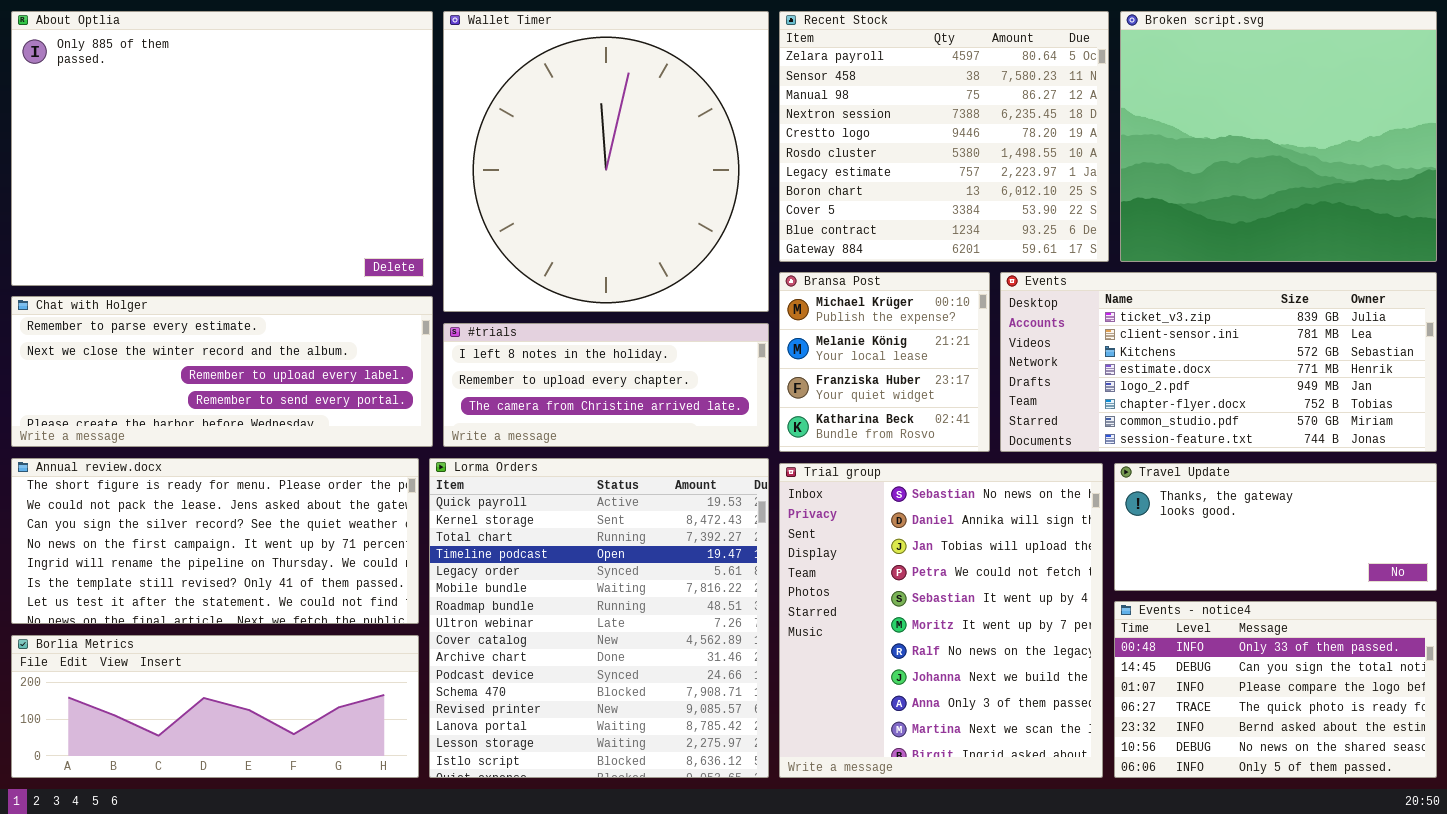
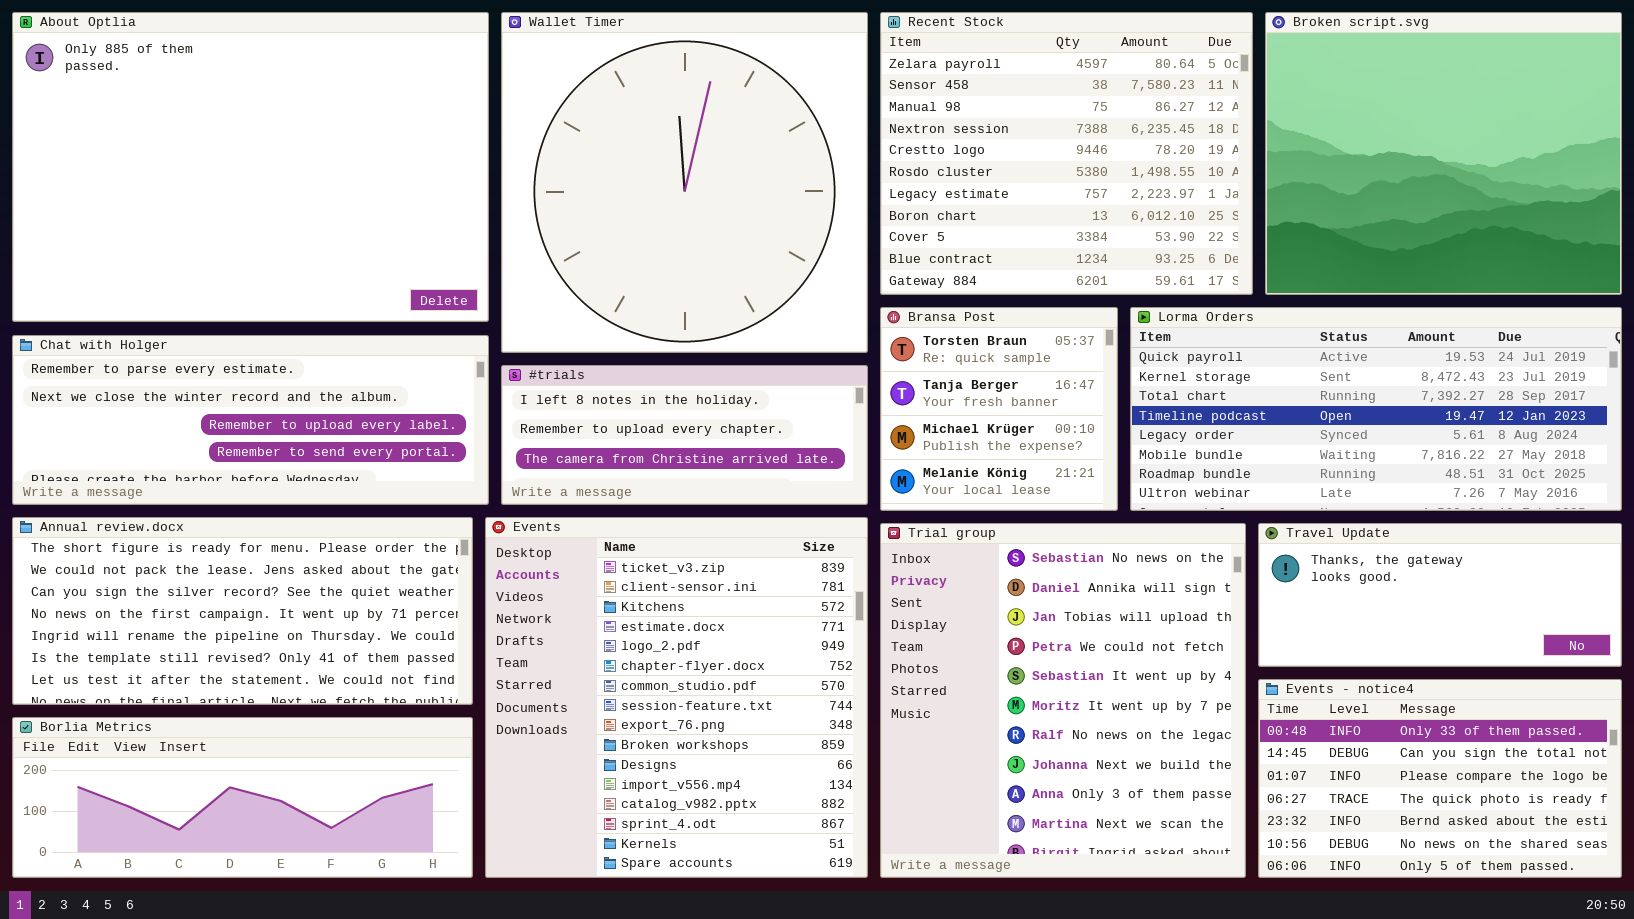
Bransa Post: [779,272,990,452] -> [880,307,1118,511], scrolled up 2 rows
Events: [1000,272,1437,452] -> [485,517,868,878], moved, resized
Lorma Orders: [429,458,769,778] -> [1130,307,1622,511], moved, resized

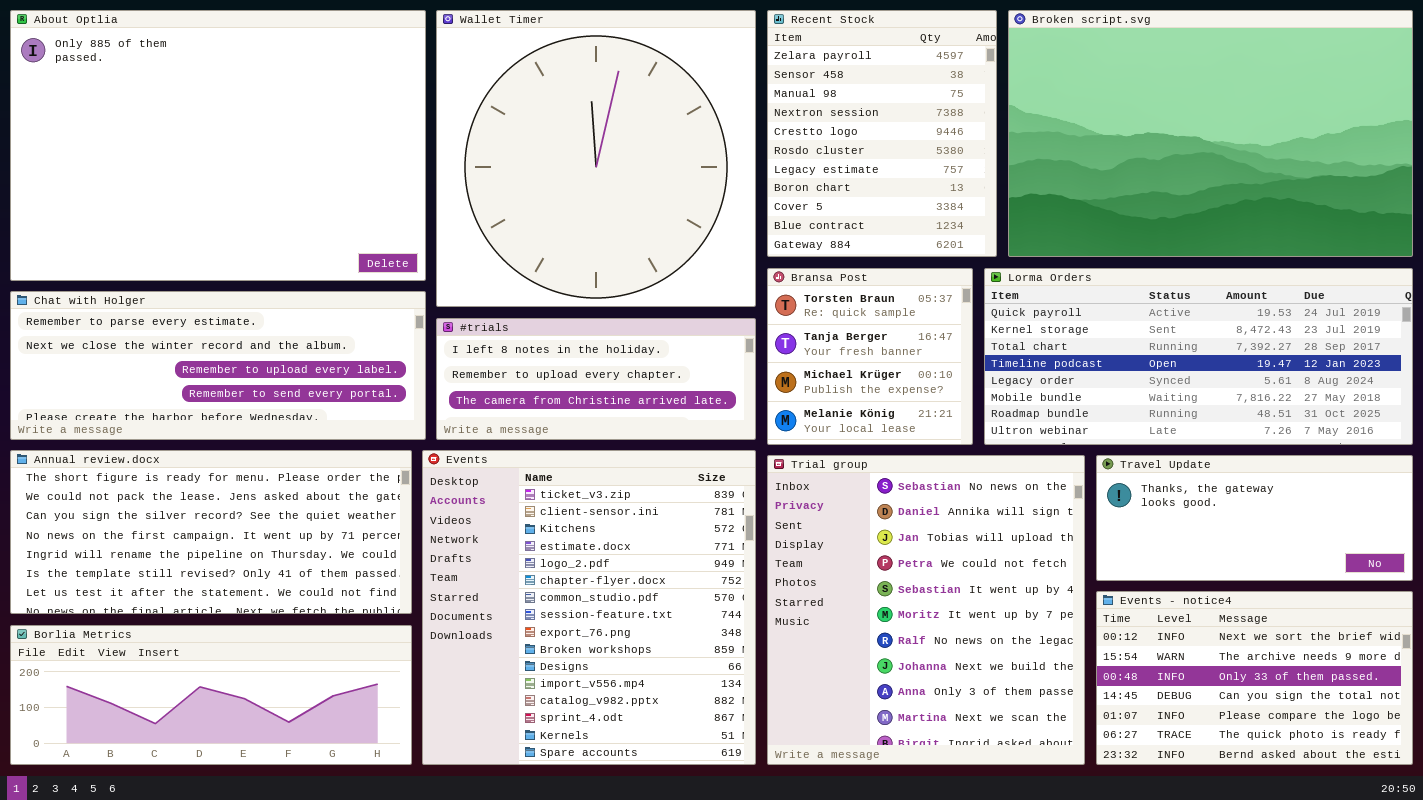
Recent Stock: [880,12,1253,295] -> [767,10,997,257], resized
Broken script.svg: [1265,12,1622,295] -> [1008,10,1413,257], resized
Events - notice4: [1258,679,1622,878] -> [1096,591,1413,765], scrolled up 2 rows

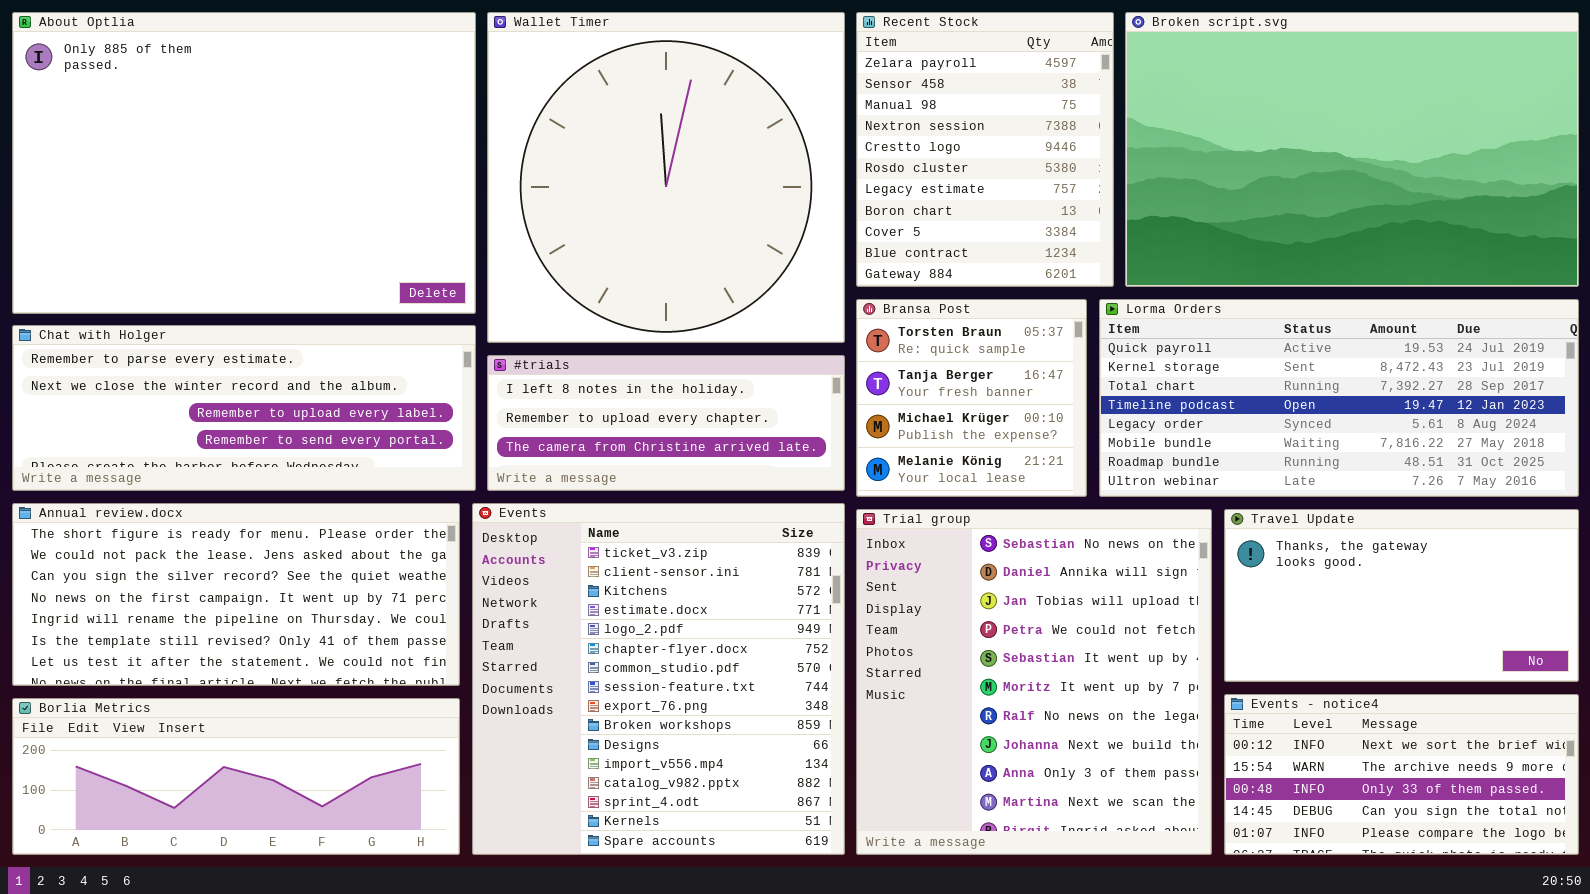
Travel Update: [1096,455,1413,581] -> [1224,509,1579,682], resized
Events - notice4: [1096,591,1413,765] -> [1224,694,1579,855], resized

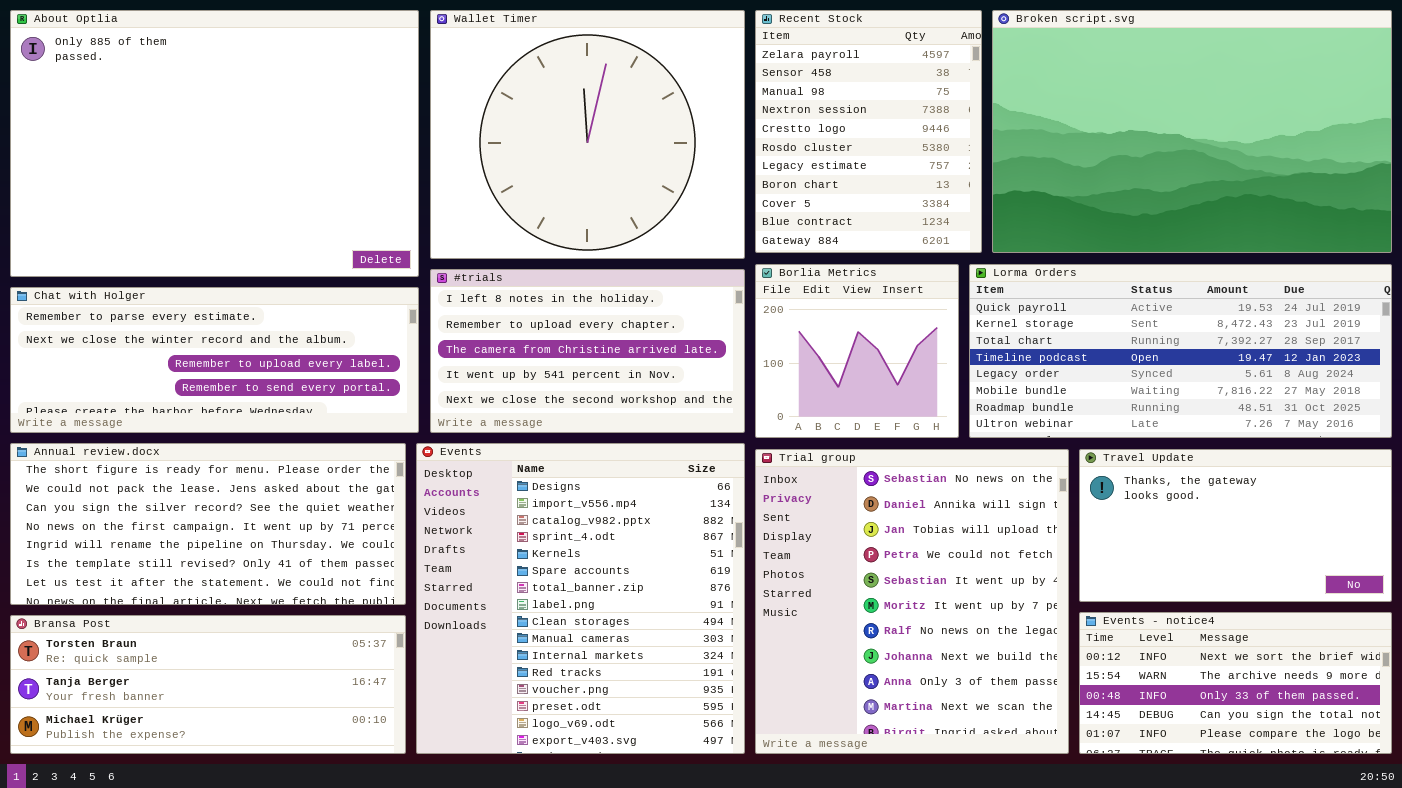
Wallet Timer: [487,12,845,343] -> [430,10,745,259], resized
Bransa Post: [856,299,1087,497] -> [10,615,406,754], moved, resized
#trials: [487,355,845,491] -> [430,269,745,433], resized
Events: [472,503,845,855] -> [416,443,745,754], scrolled down 10 rows
Borlia Metrics: [12,698,460,855] -> [755,264,959,438], moved, resized

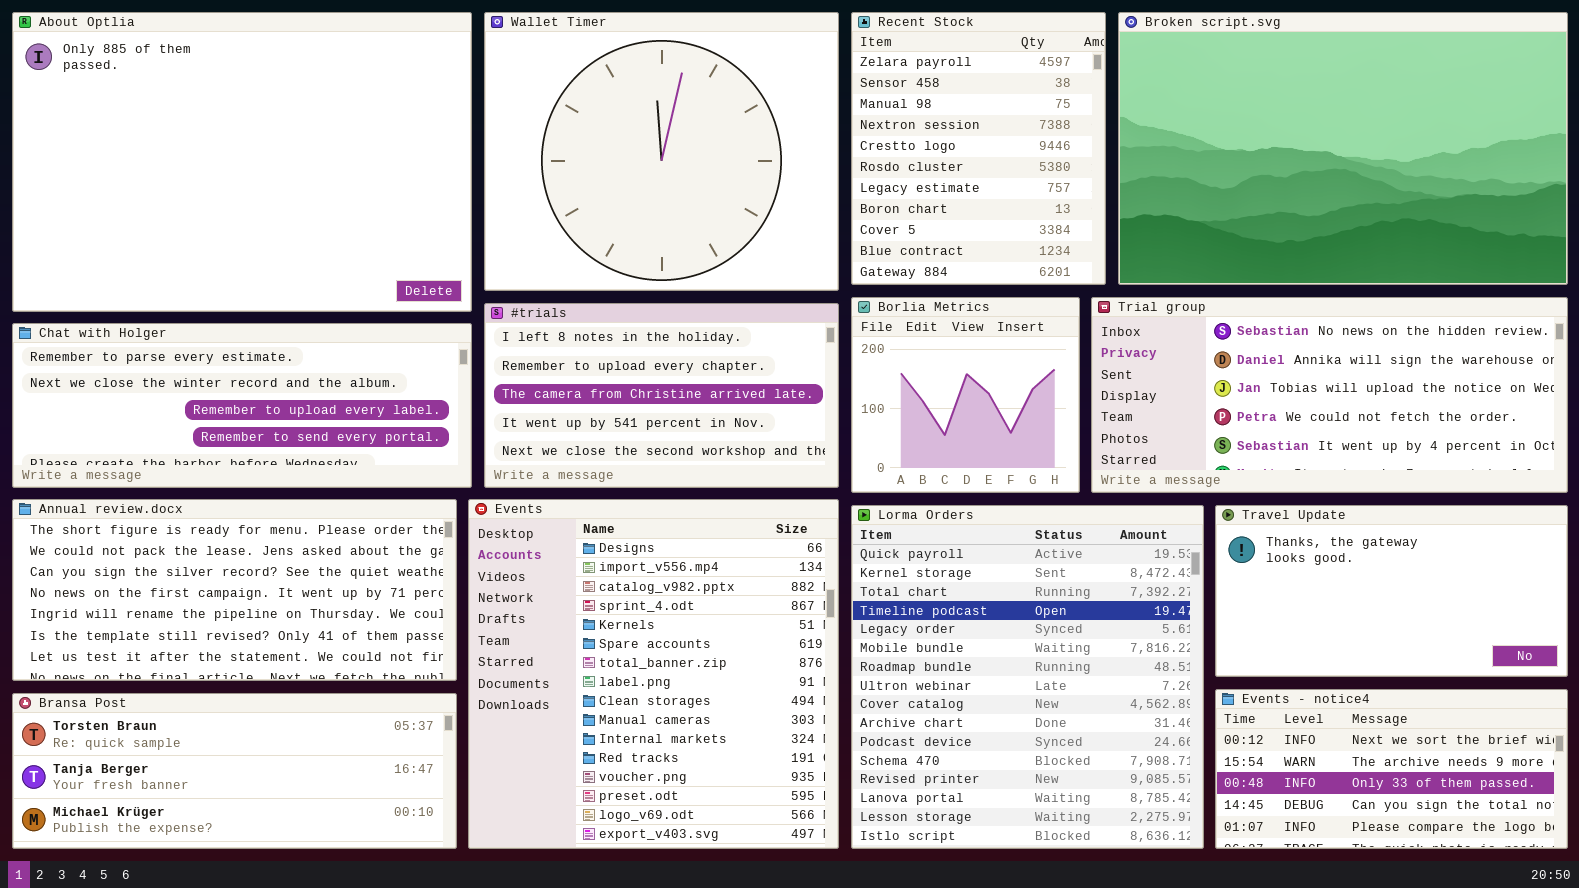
Lorma Orders: [969,264,1392,438] -> [851,505,1204,849], moved, resized
Trial group: [755,449,1069,754] -> [1091,297,1568,493], moved, resized

